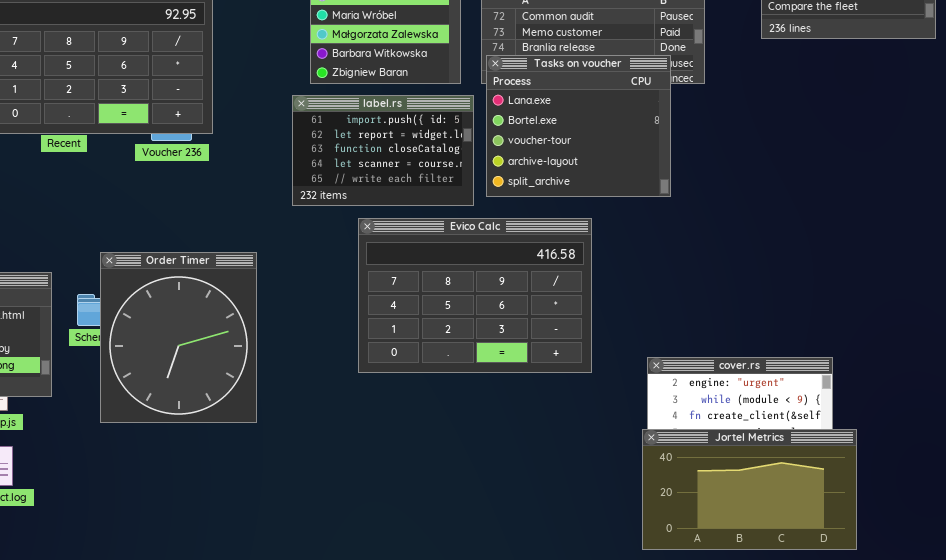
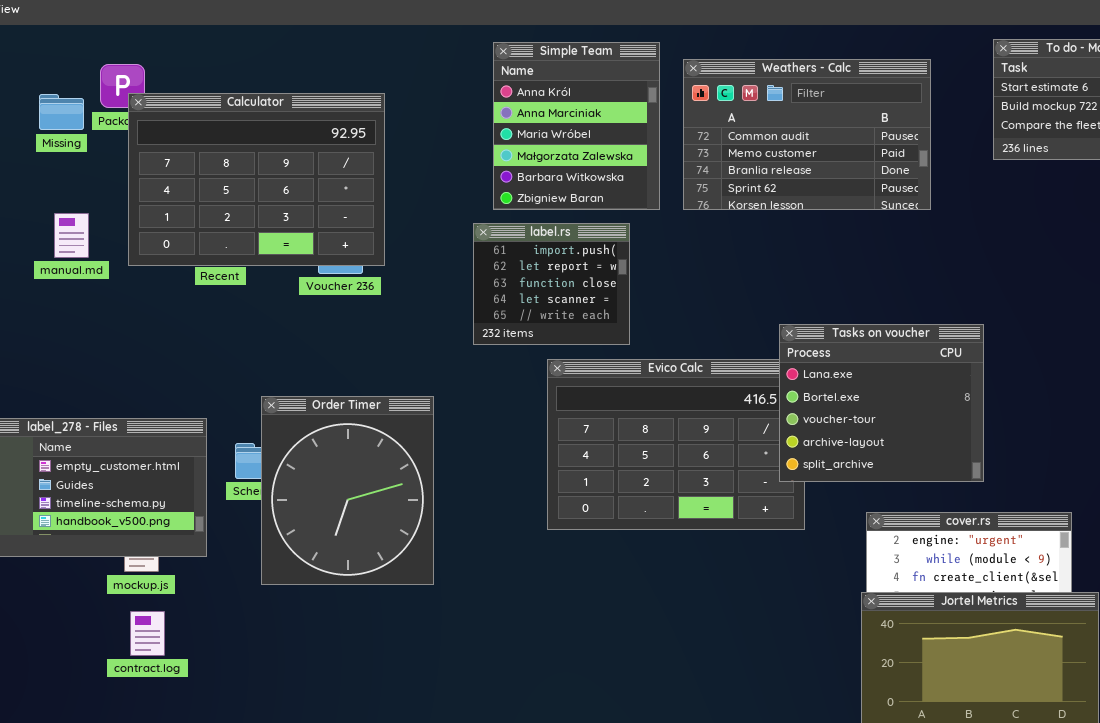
Tasks on voucher: [486,55,671,197] -> [779,324,984,482], moved
label.rs: [292,95,474,206] -> [473,223,630,345], resized

